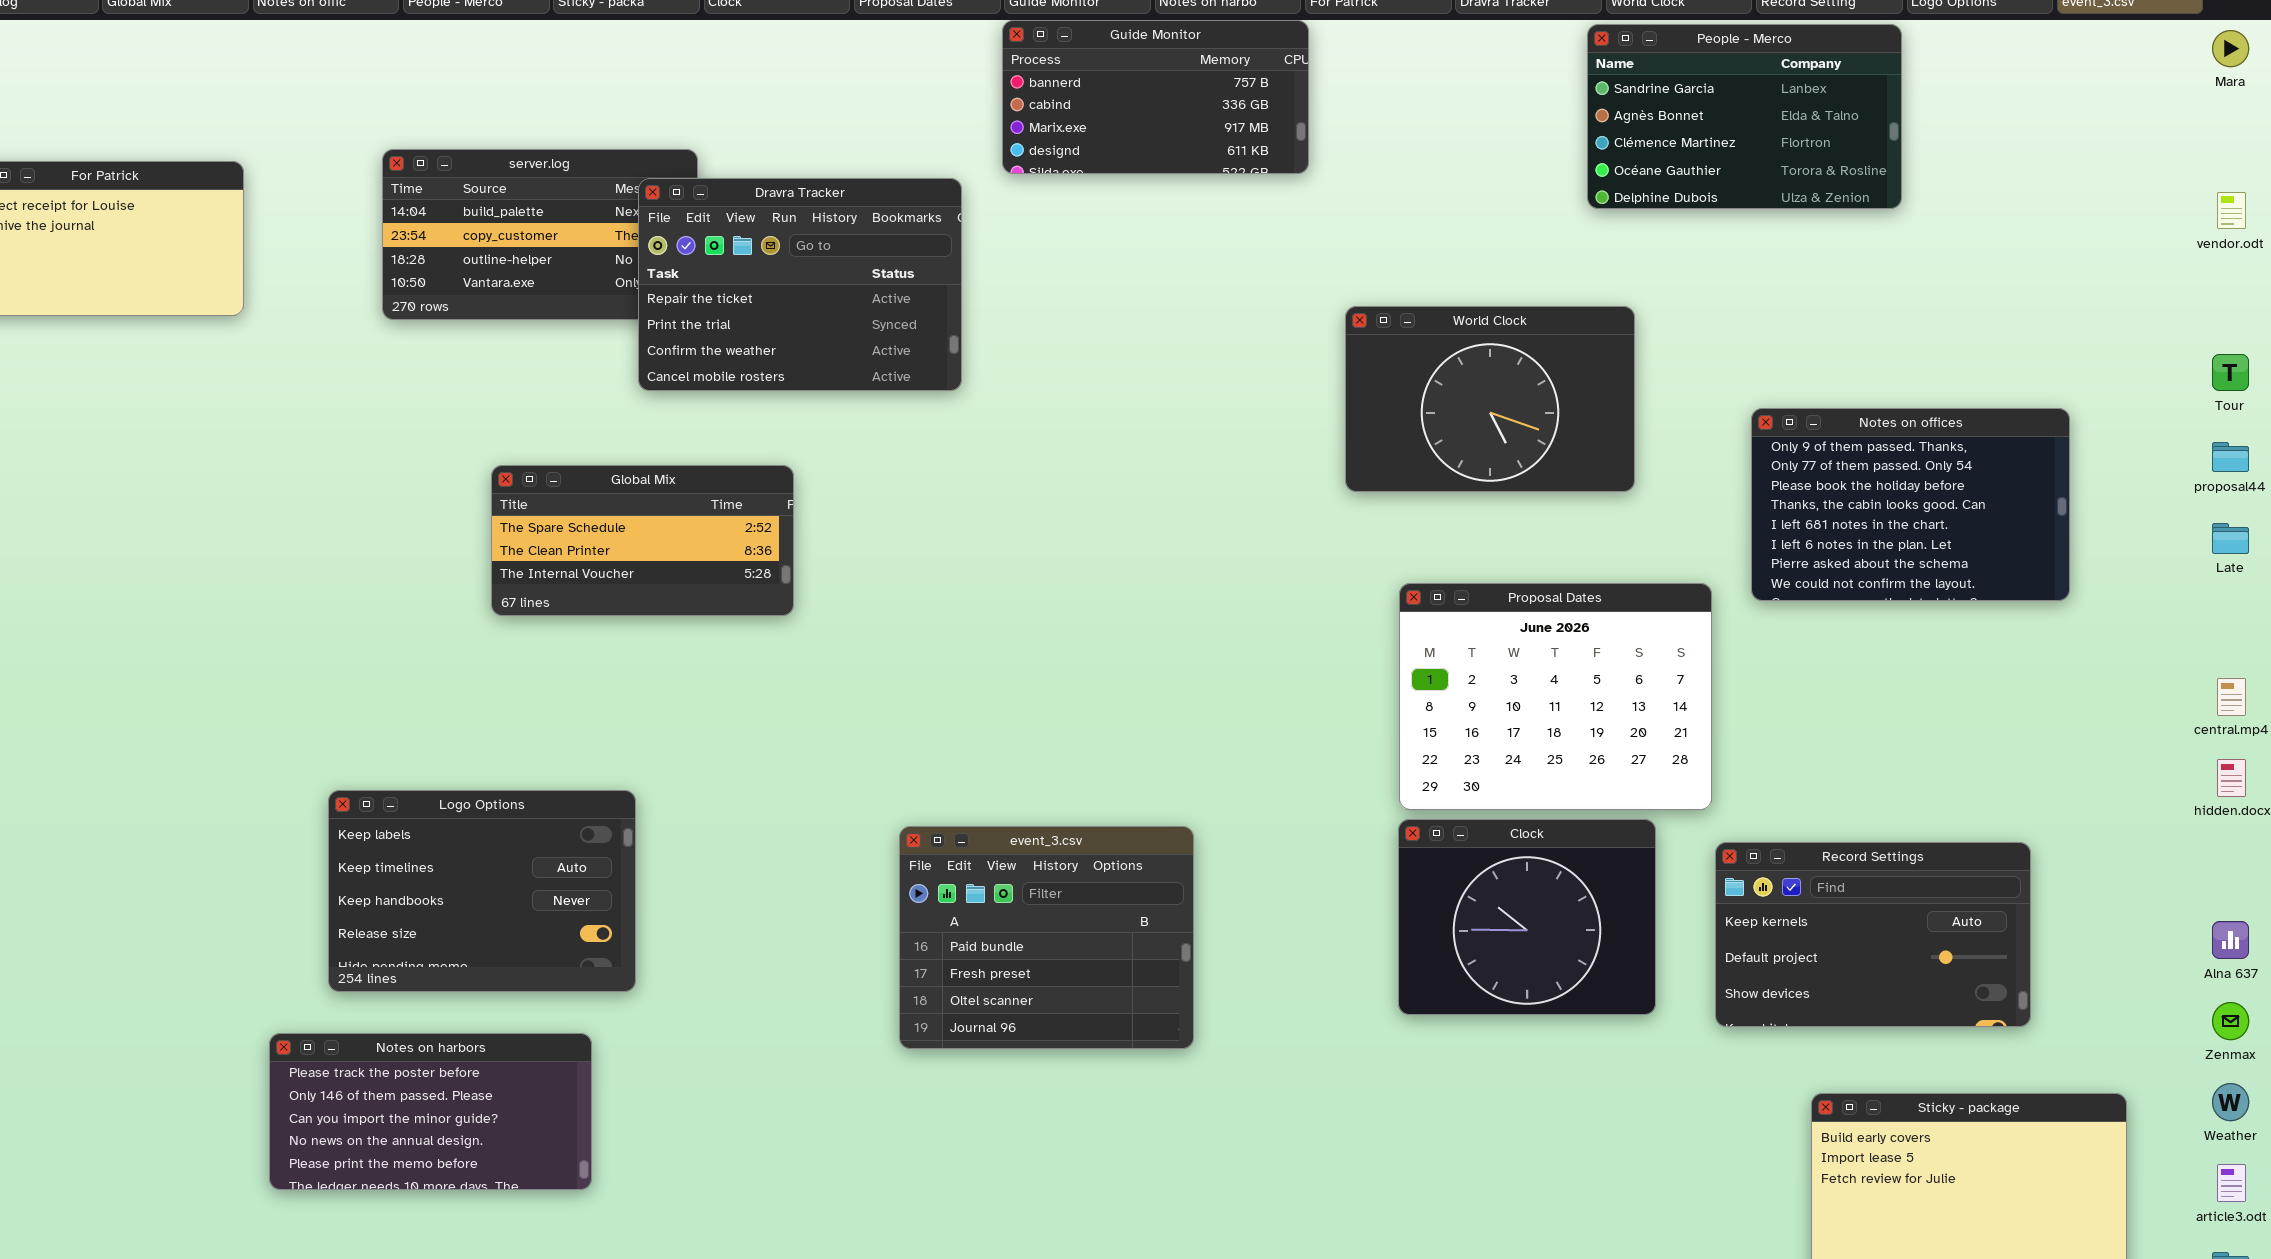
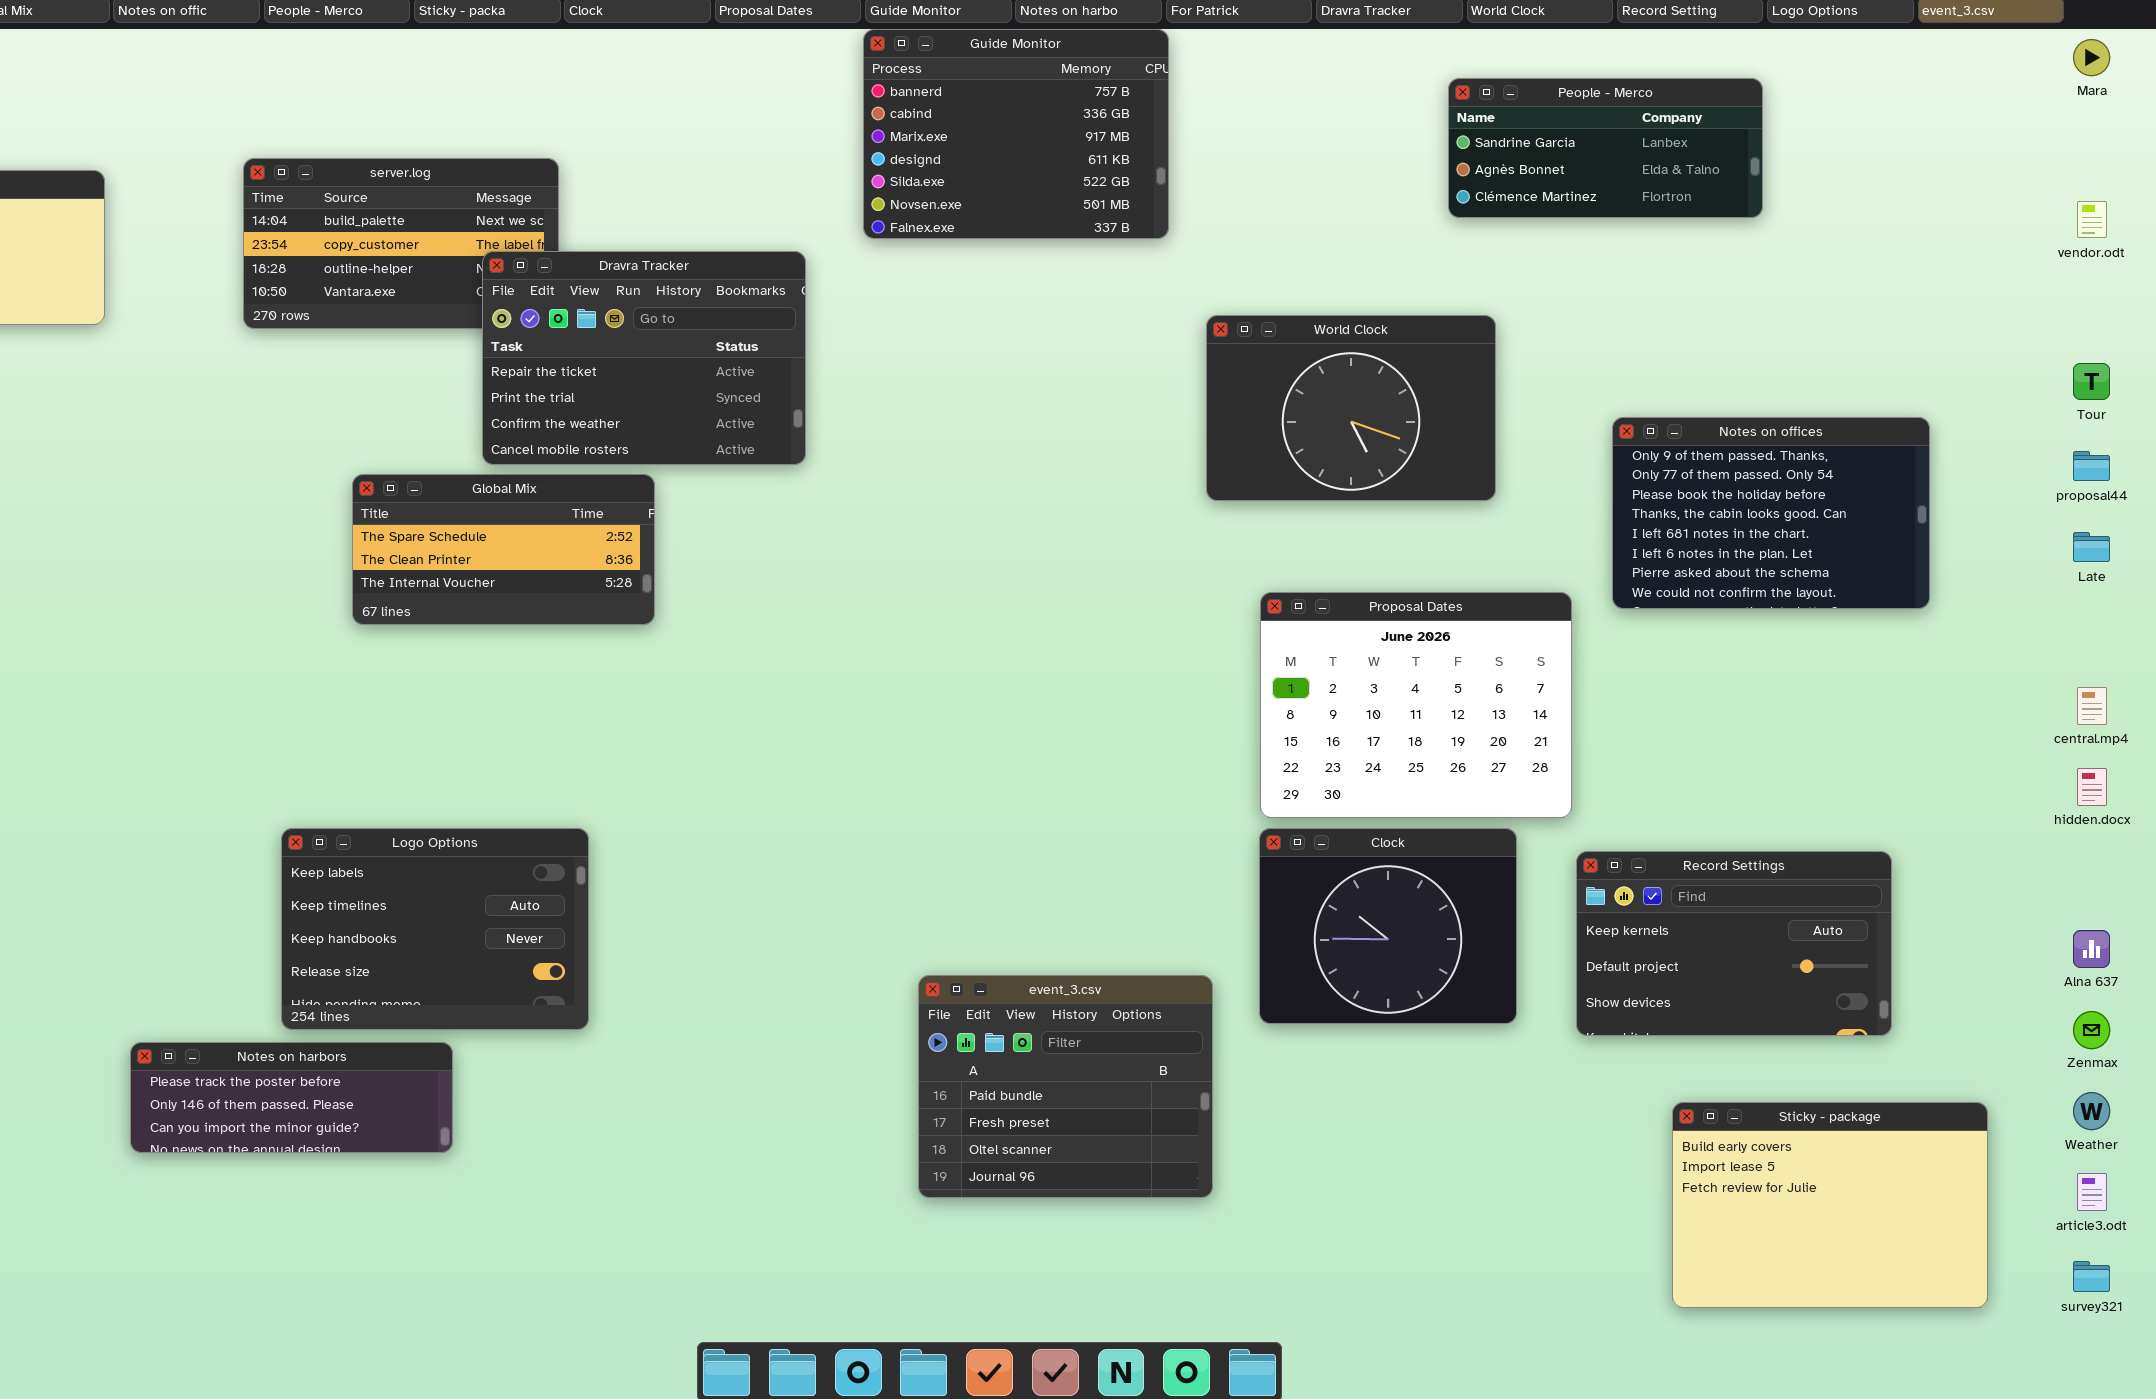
Guide Monitor: [1002,20,1309,174] -> [863,29,1169,239], resized
People - Merco: [1587,24,1902,209] -> [1448,78,1763,218], resized
Dravra Tracker: [638,178,962,391] -> [482,251,806,465], moved
Logo Options: [328,790,636,992] -> [281,828,589,1030], moved
event_3.csv: [899,826,1194,1049] -> [918,975,1213,1198], moved
Notes on harbors: [269,1033,592,1190] -> [130,1042,453,1153], resized

